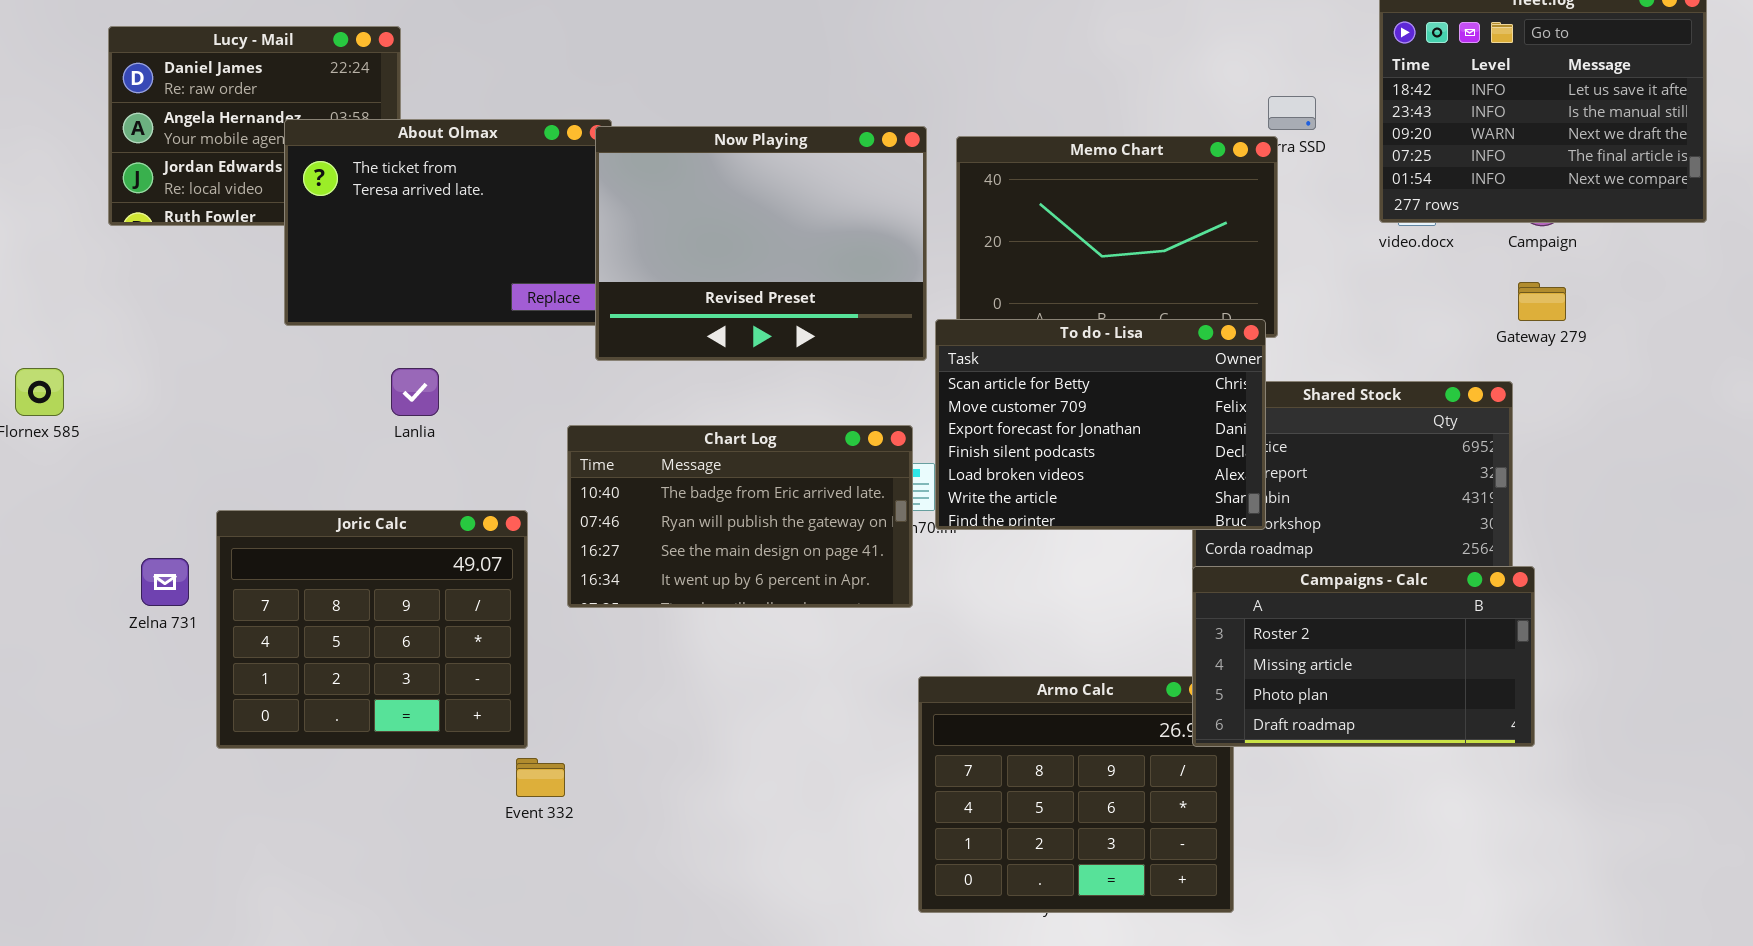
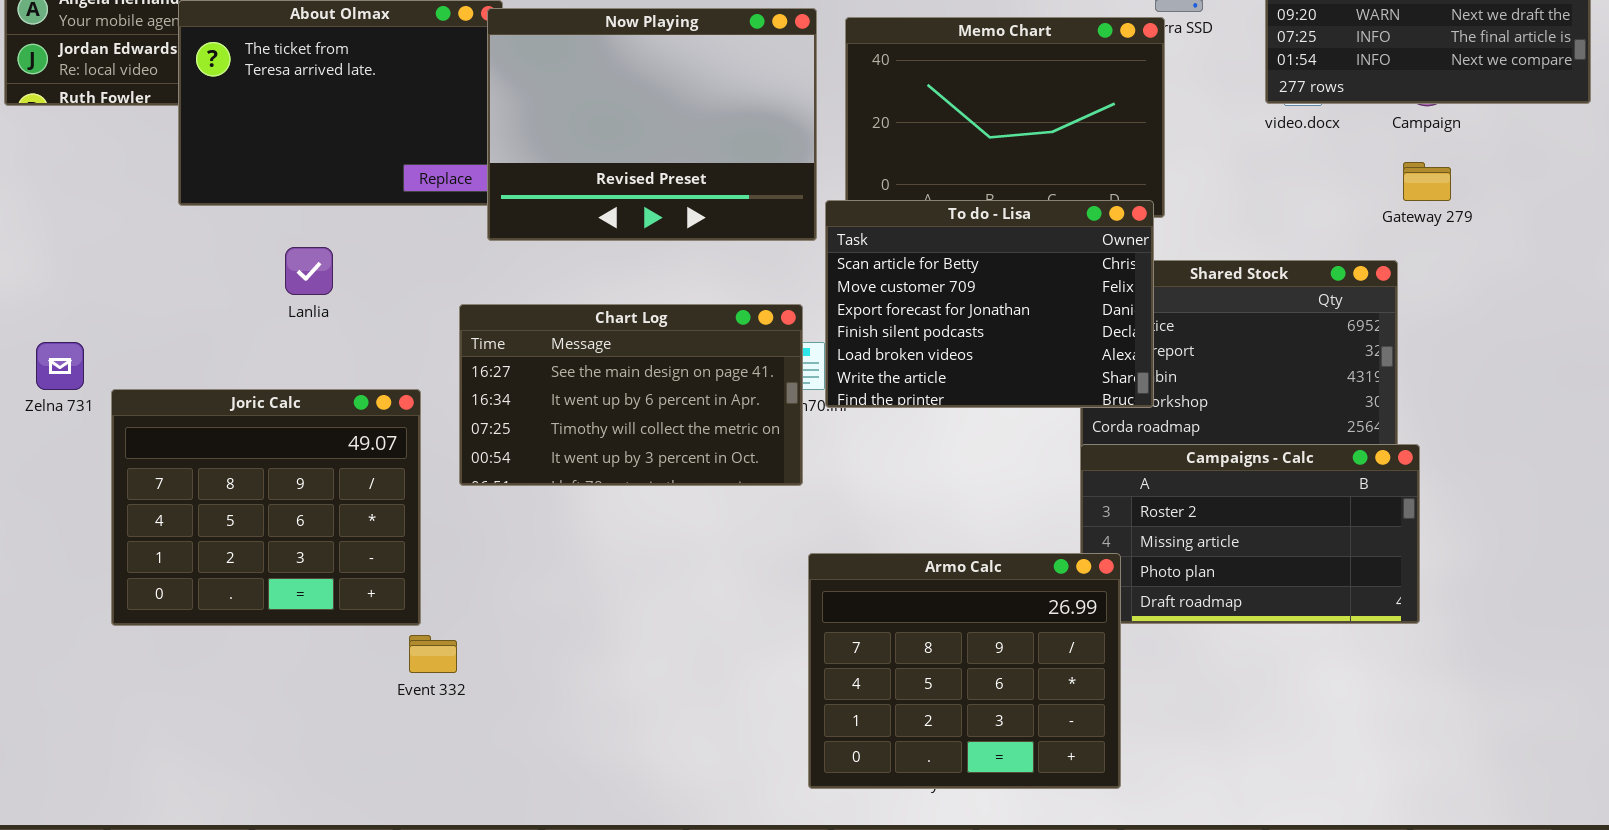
Chart Log: [567,425,913,608] -> [459,304,803,486], scrolled down 2 rows
Zelna 731: [141,558,189,606] -> [36,342,84,390], moved
Armo Calc: [918,676,1234,913] -> [808,553,1121,789], raised

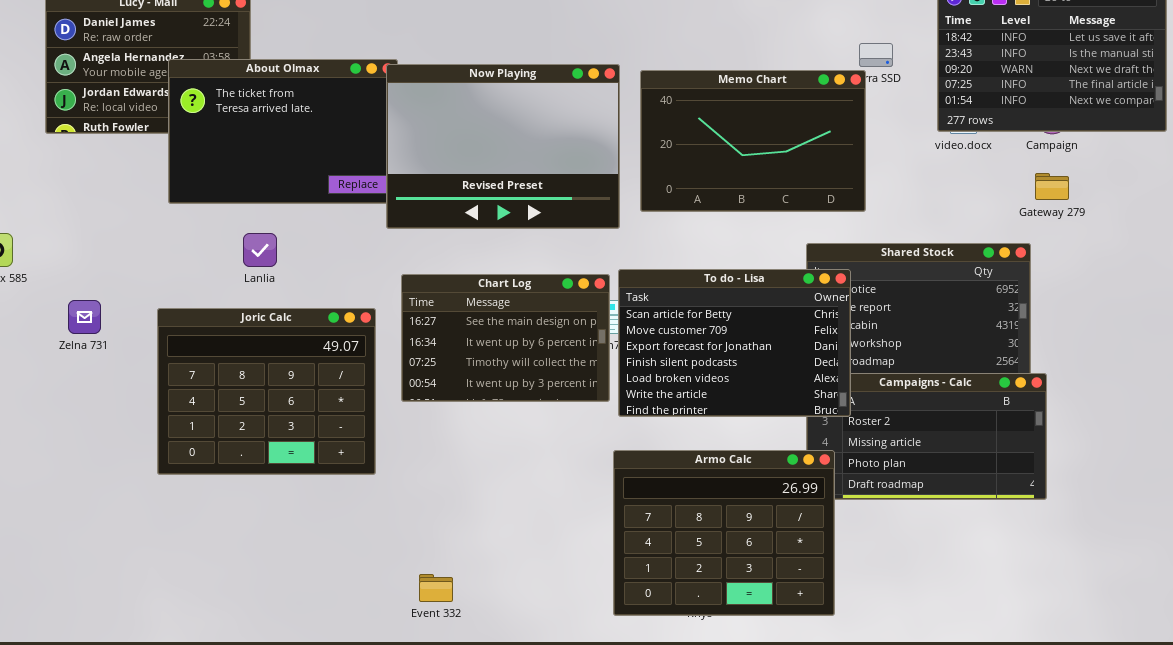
To do - Lisa: [825,200,1154,408] -> [618,269,851,417], moved
Chart Log: [459,304,803,486] -> [401,274,610,402], resized
Joric Calc: [111,389,421,626] -> [157,308,376,475], moved
Event 332: [409,635,457,673] -> [419,574,453,602], moved

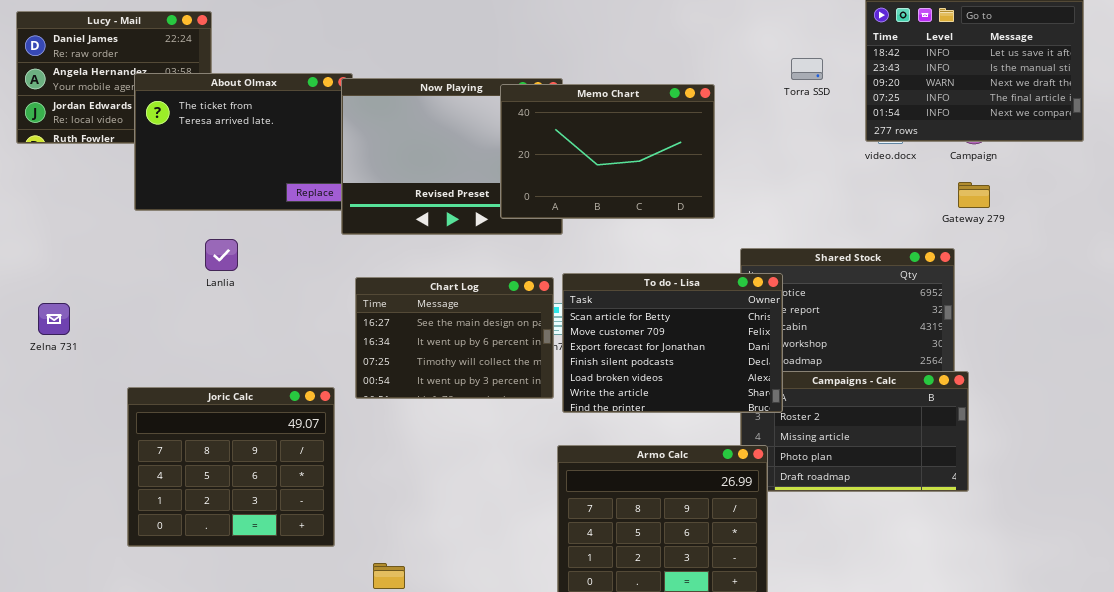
Memo Chart: [640,70,866,212] -> [500,84,715,219], moved
Joric Calc: [157,308,376,475] -> [127,387,335,547], moved

